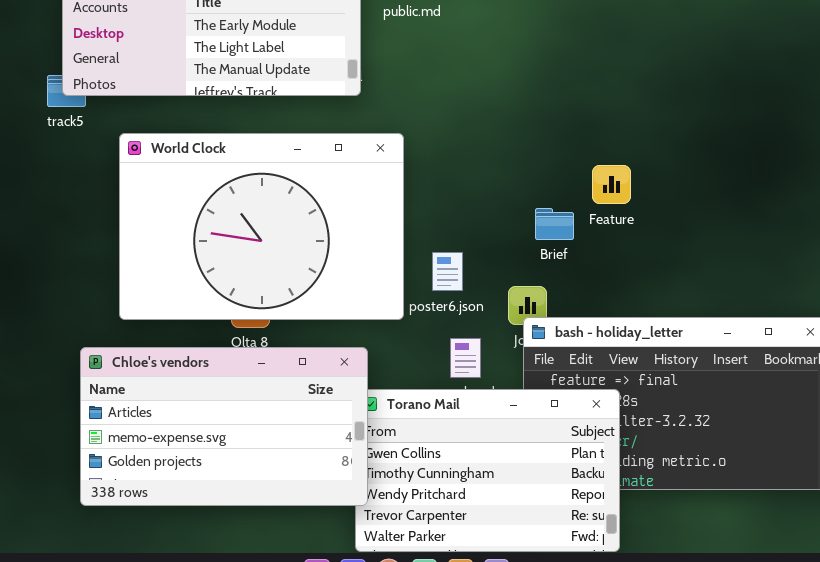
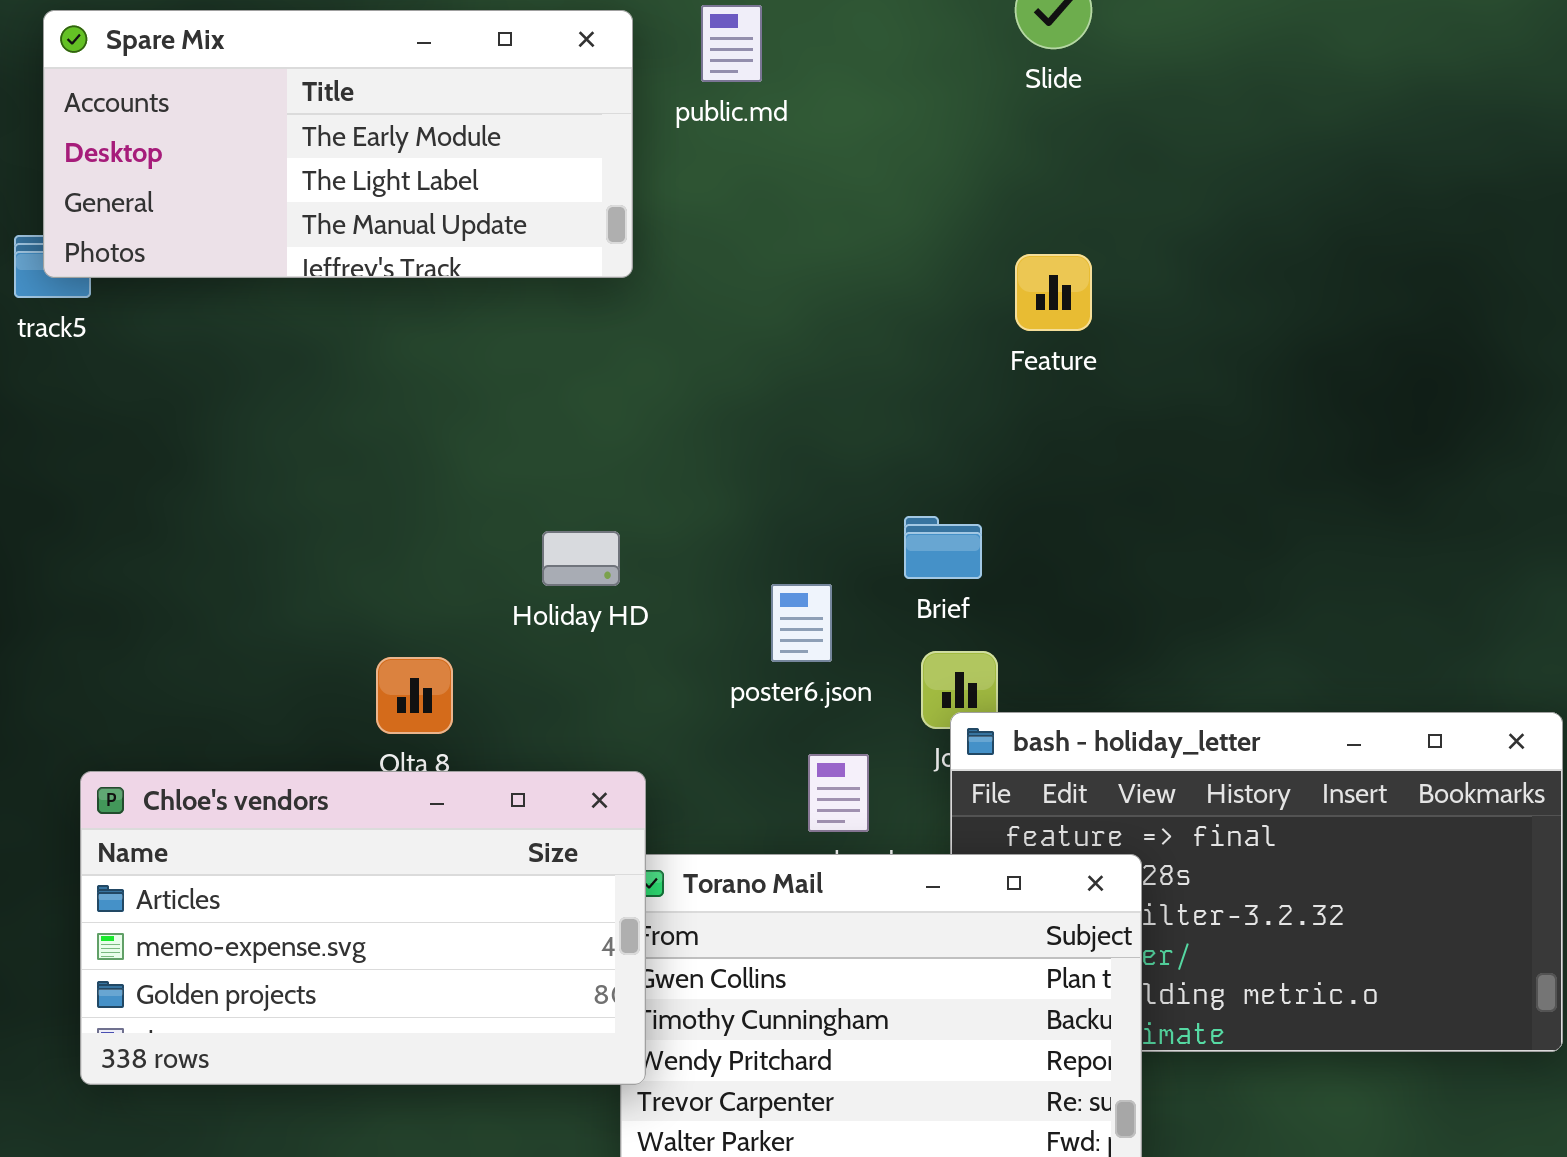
World Clock: [119,133,404,320] -> none, closed
Feature: [592,165,631,204] -> [1015,254,1092,331], moved
Brief: [535,208,574,240] -> [904,516,982,579], moved

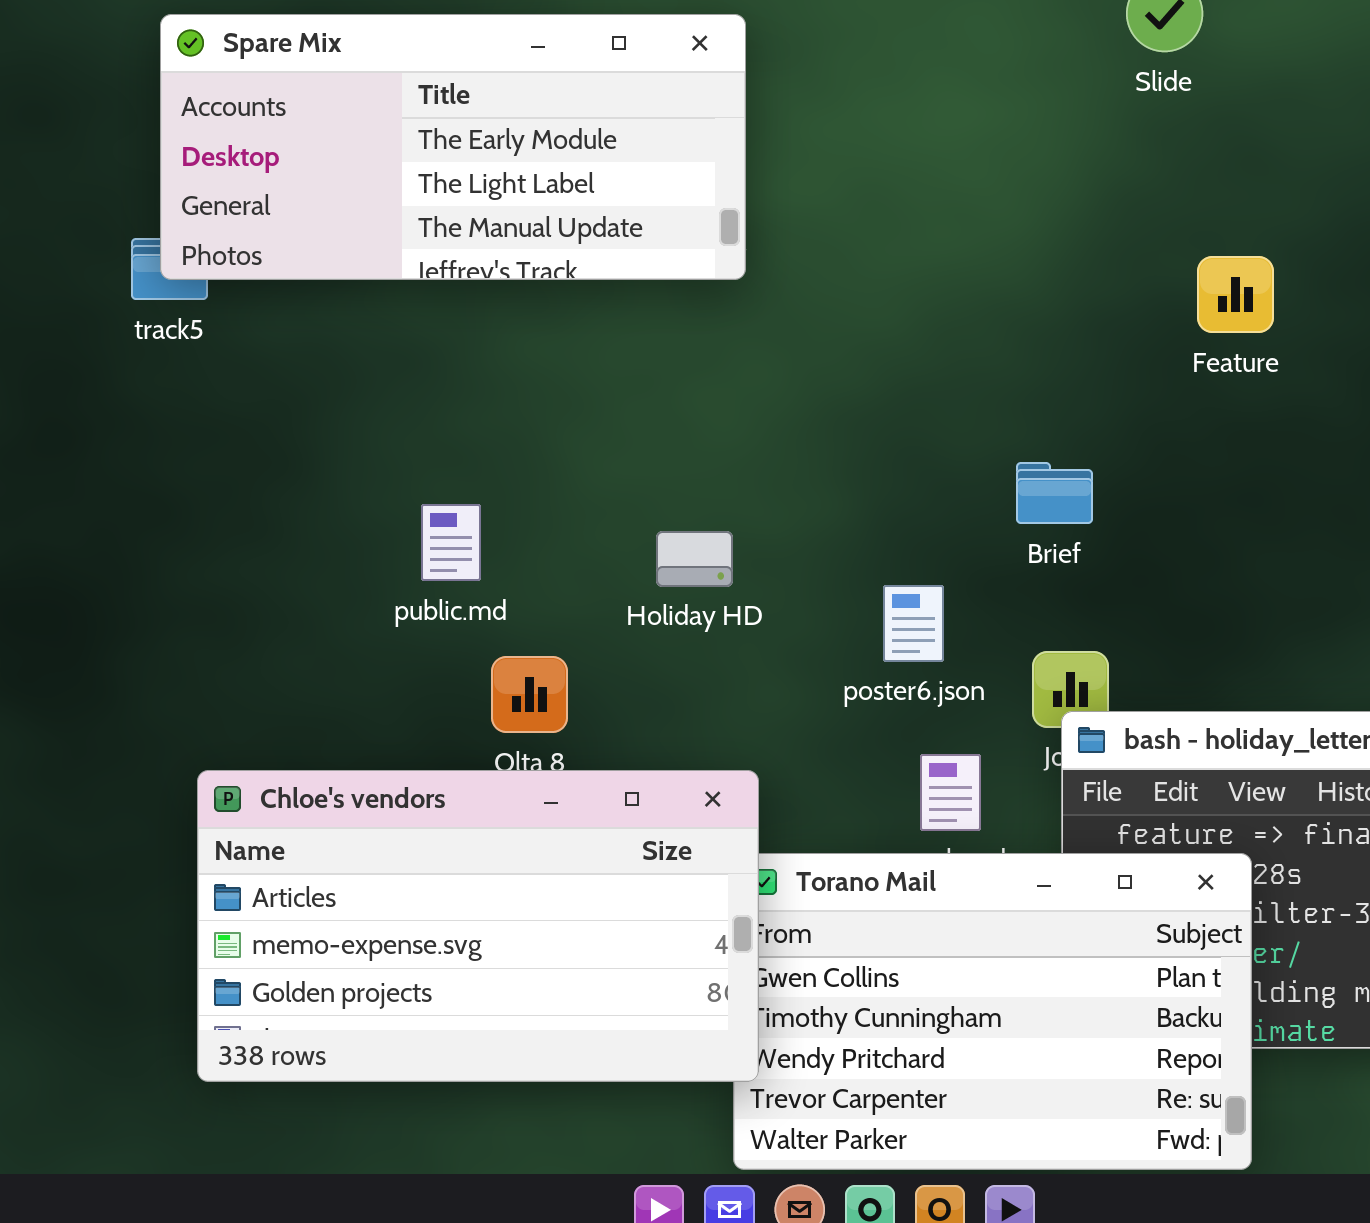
public.md: [701,5,762,82] -> [421,504,481,581], moved
Feature: [1015,254,1092,331] -> [1197,256,1274,333], moved
Brief: [904,516,982,579] -> [1016,462,1093,524], moved

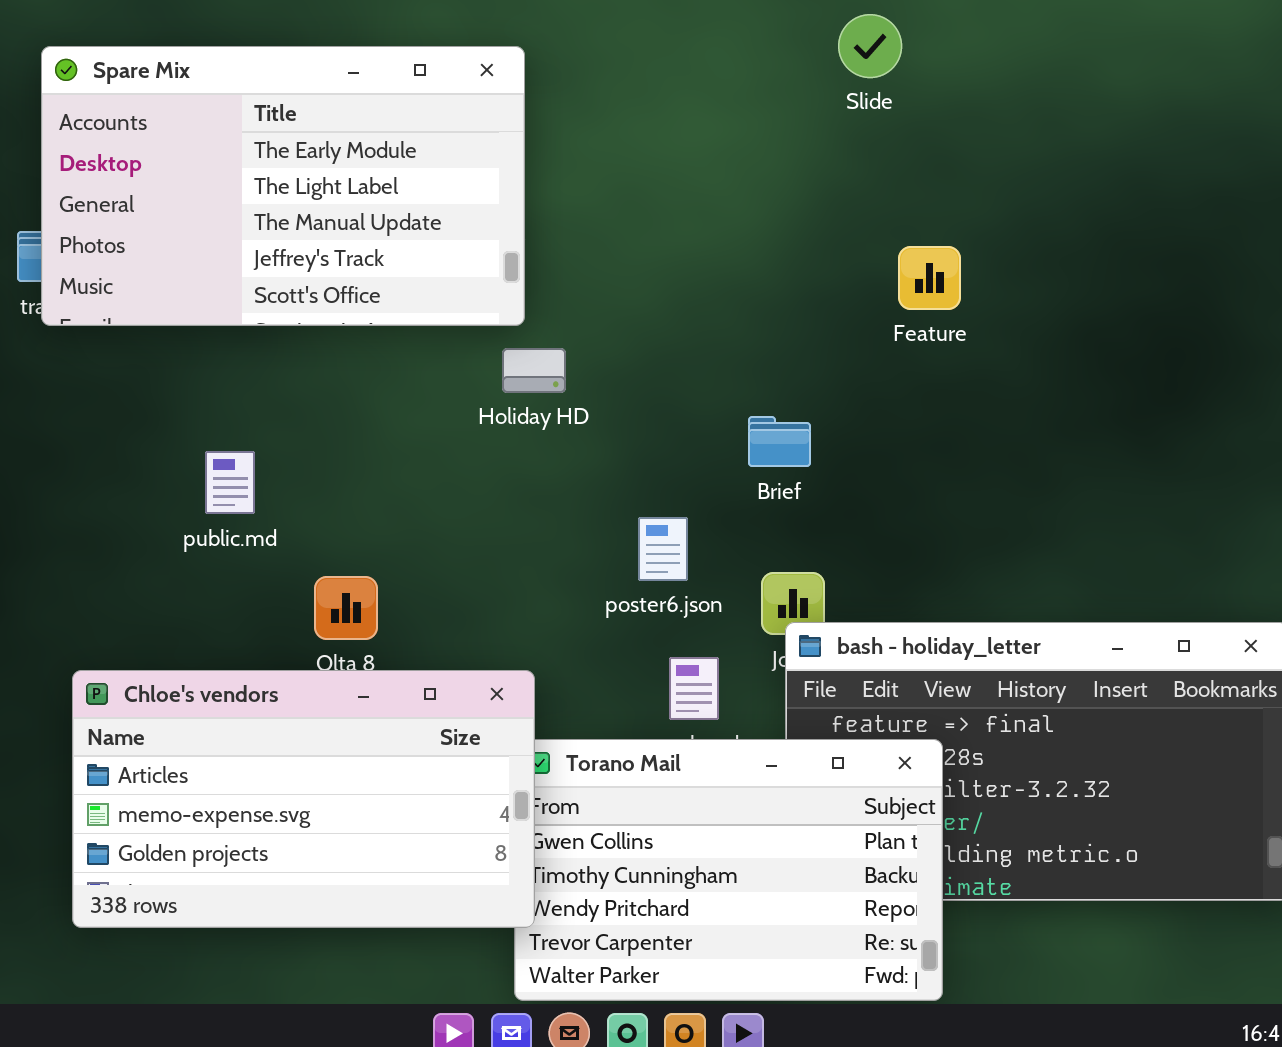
Spare Mix: [160,14,746,280] -> [41,46,525,326], resized
public.md: [421,504,481,581] -> [205,451,255,514], moved
Holiday HD: [656,531,733,587] -> [502,348,566,393], moved

